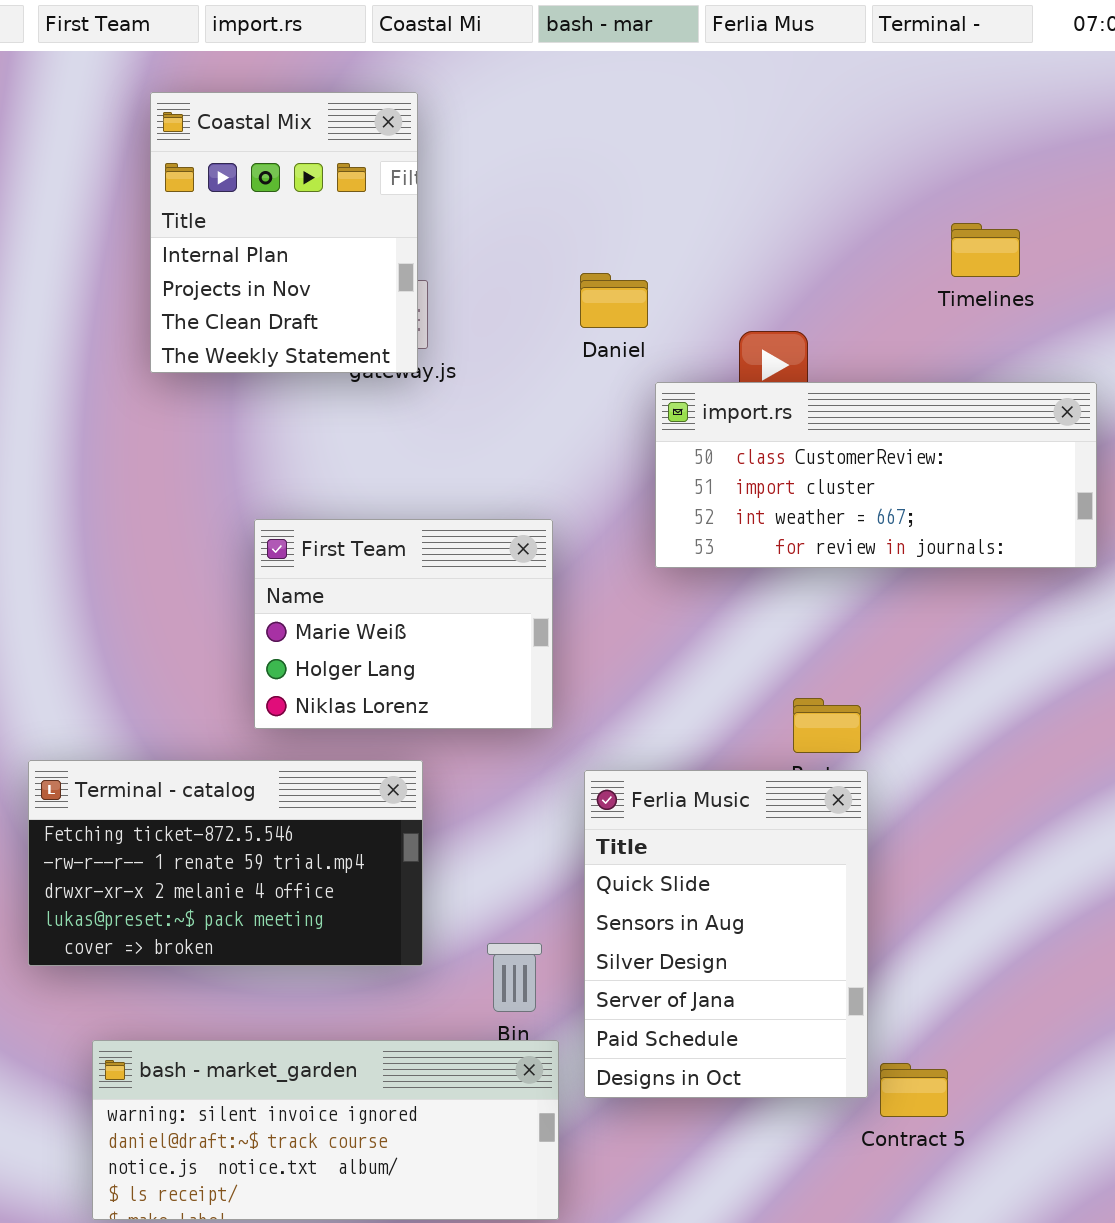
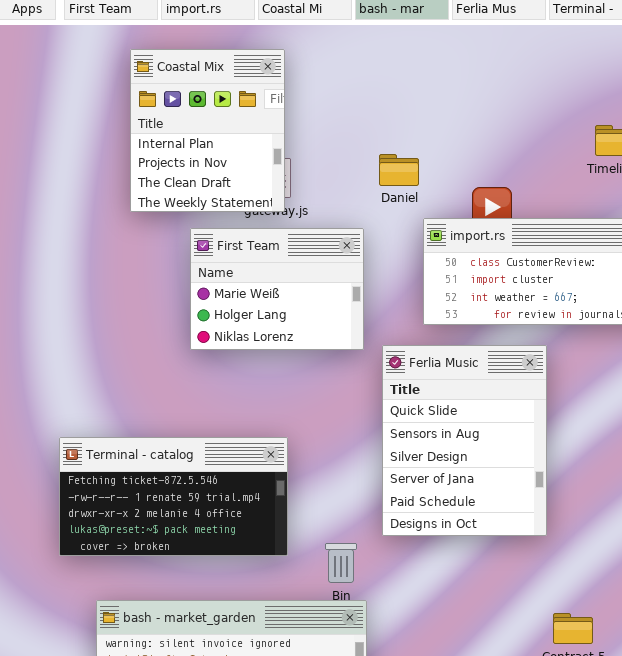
First Team: [254,519,553,729] -> [190,228,364,350], moved
Ferlia Music: [584,770,868,1098] -> [382,345,547,536], moved

